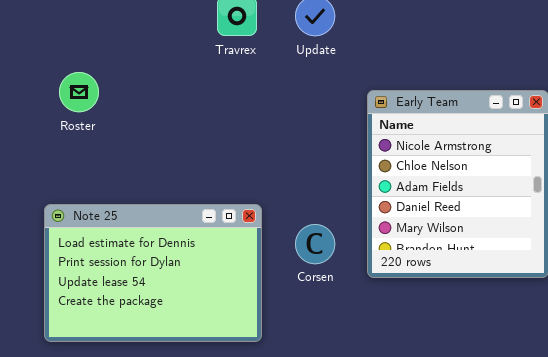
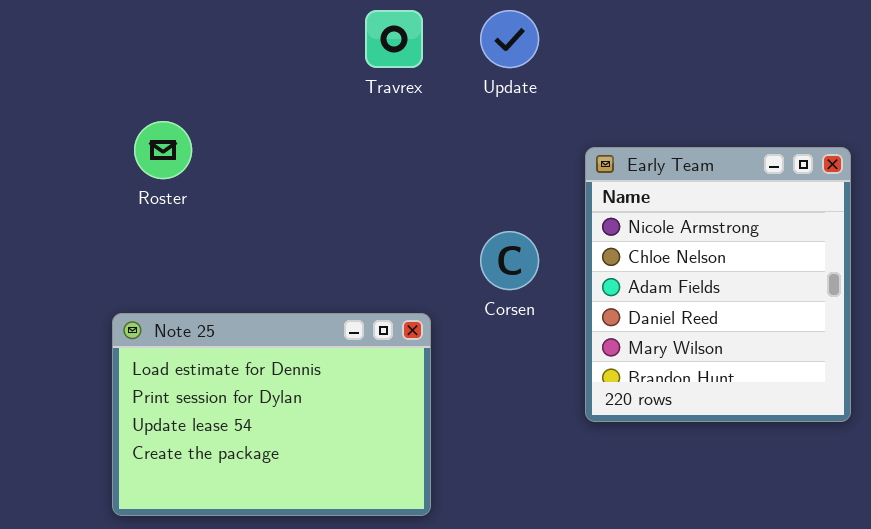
Corsen: [295,224,335,264] -> [480,231,539,290], moved

